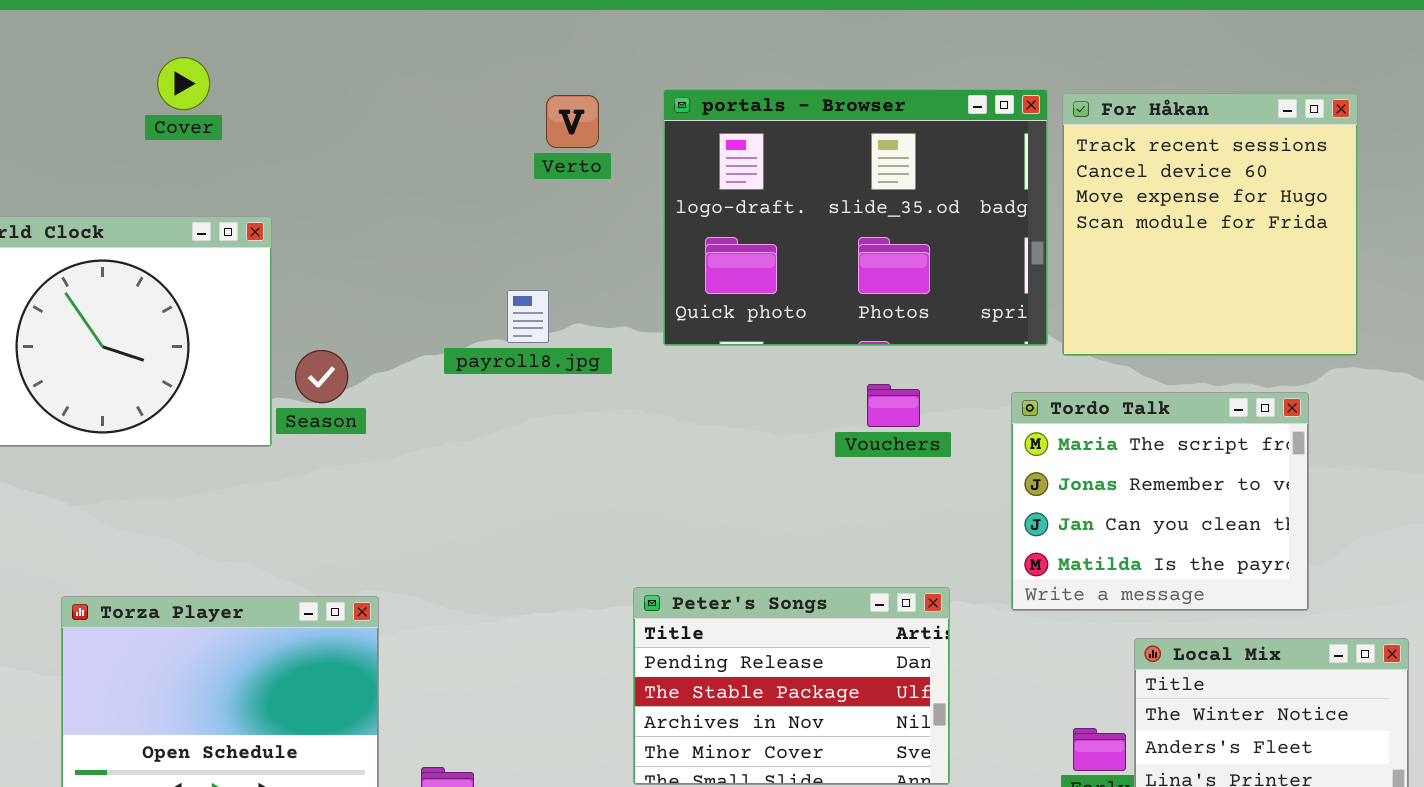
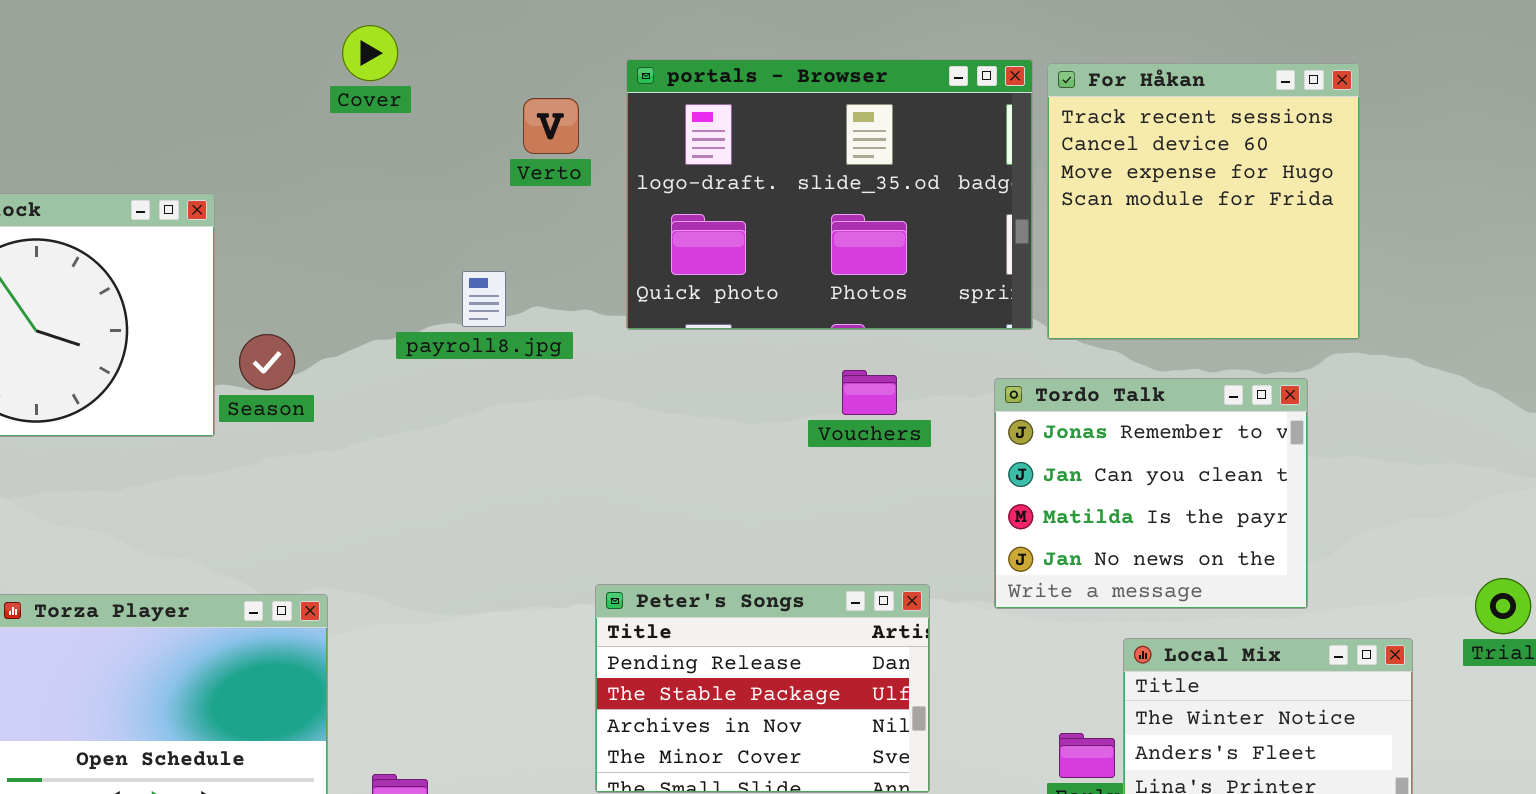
Cover: [157,57,210,110] -> [342,25,398,81], moved
Verto: [546,95,599,148] -> [523,98,579,154], moved
Tordo Talk: [1011,392,1309,611] -> [994,378,1308,609], scrolled down 1 row

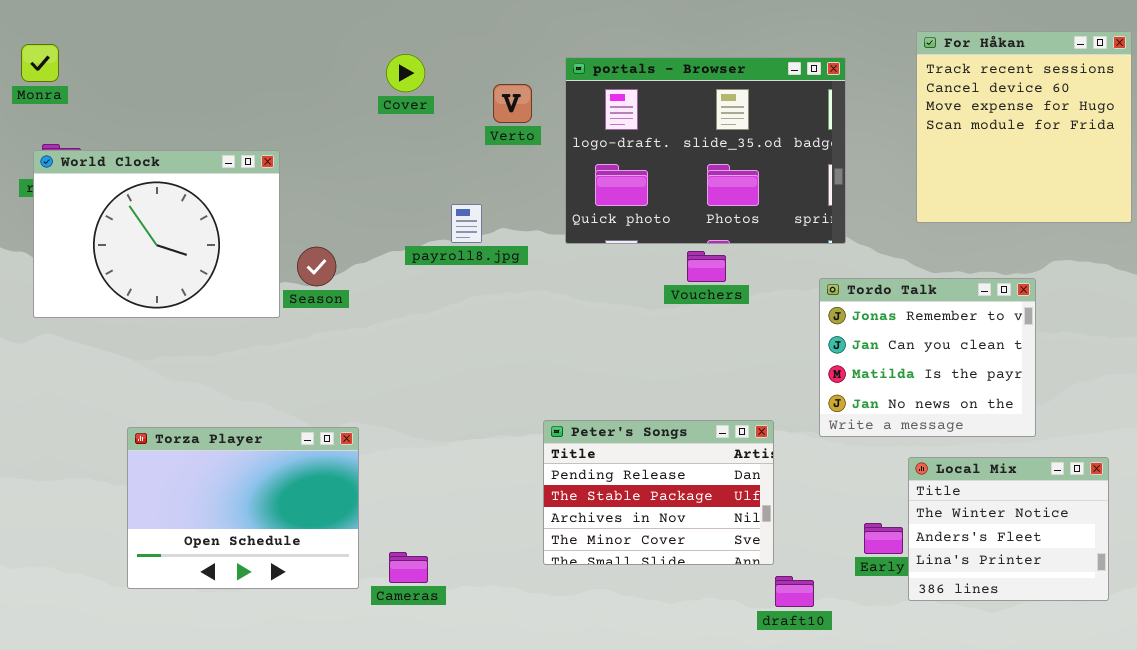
Cover: [342,25,398,81] -> [386,54,425,92], moved
For Håkan: [1047,63,1360,340] -> [916,31,1132,223], moved
Vouchers: [842,370,897,415] -> [687,251,726,282], moved

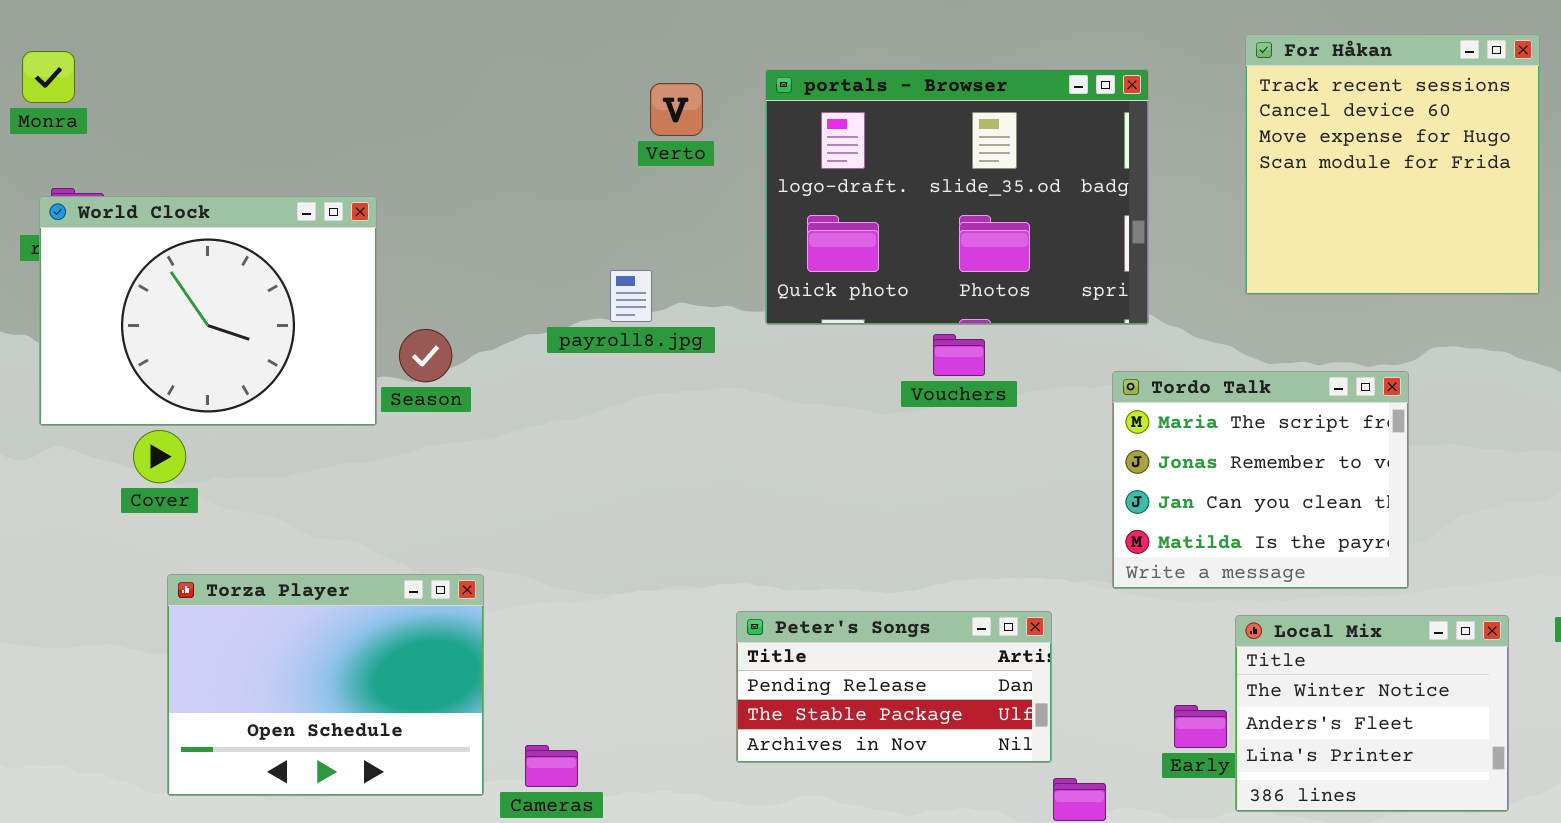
Cover: [386,54,425,92] -> [133,430,186,483], moved
Verto: [493,84,532,123] -> [650,83,703,136], moved
Tordo Talk: [819,278,1036,437] -> [1112,371,1409,589], scrolled up 1 row
Peter's Songs: [543,420,774,565] -> [736,611,1052,763], resized

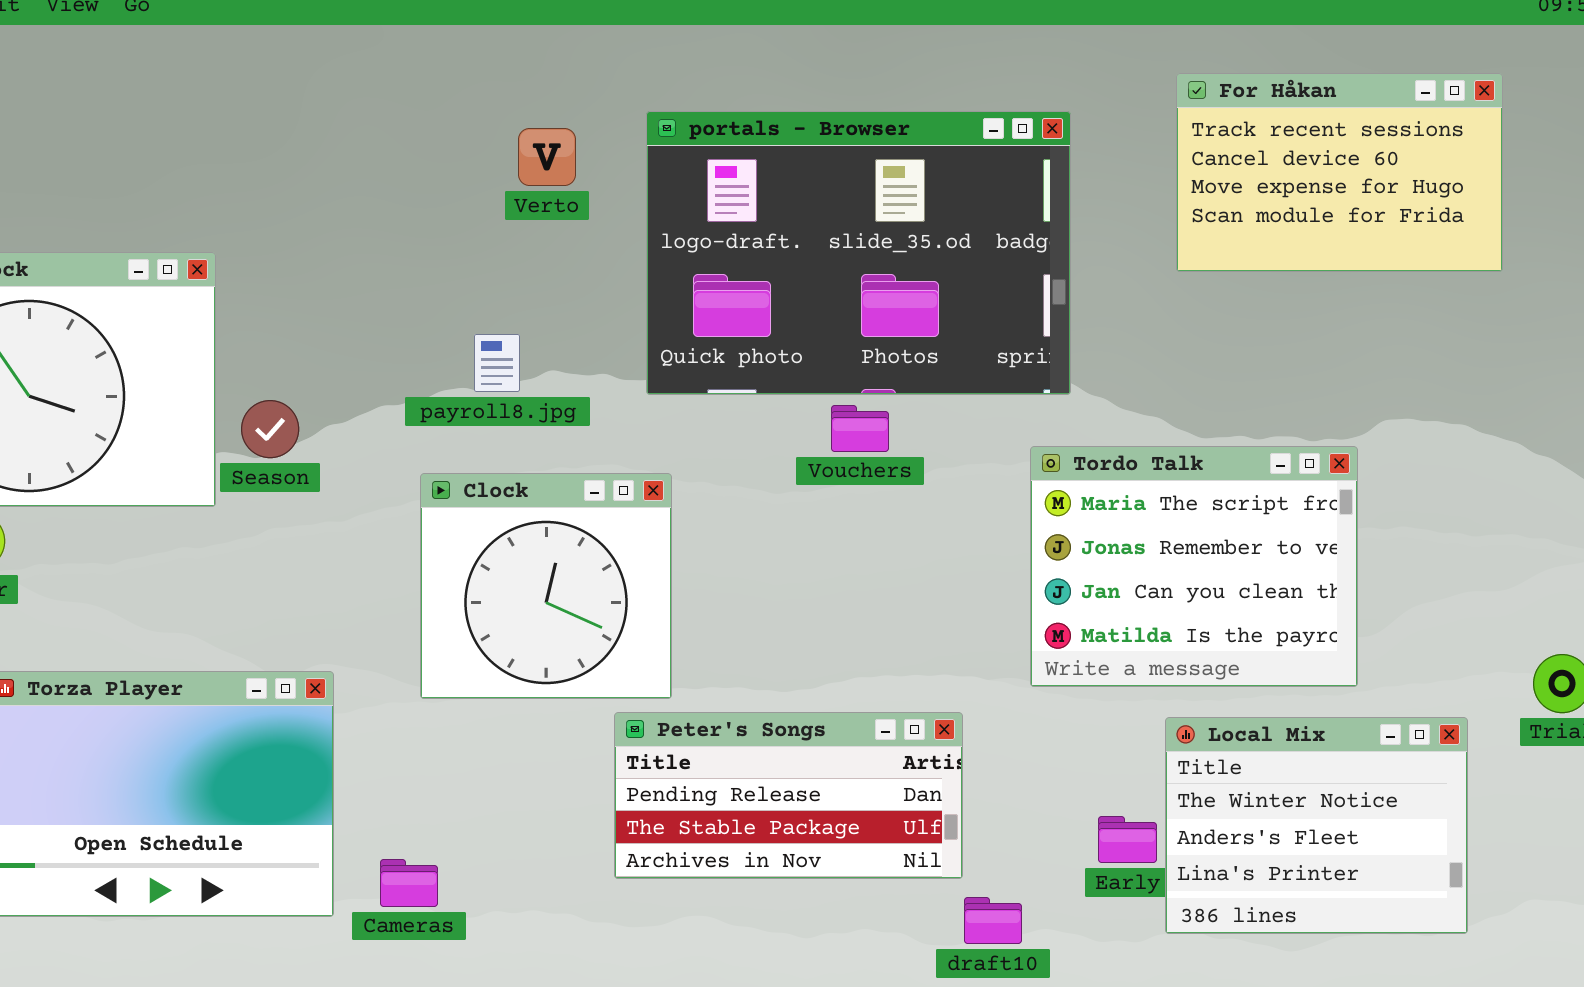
For Håkan: [1245,34,1540,295] -> [1176,73,1503,272], resized
Clock: none -> [420,473,672,699], opened

